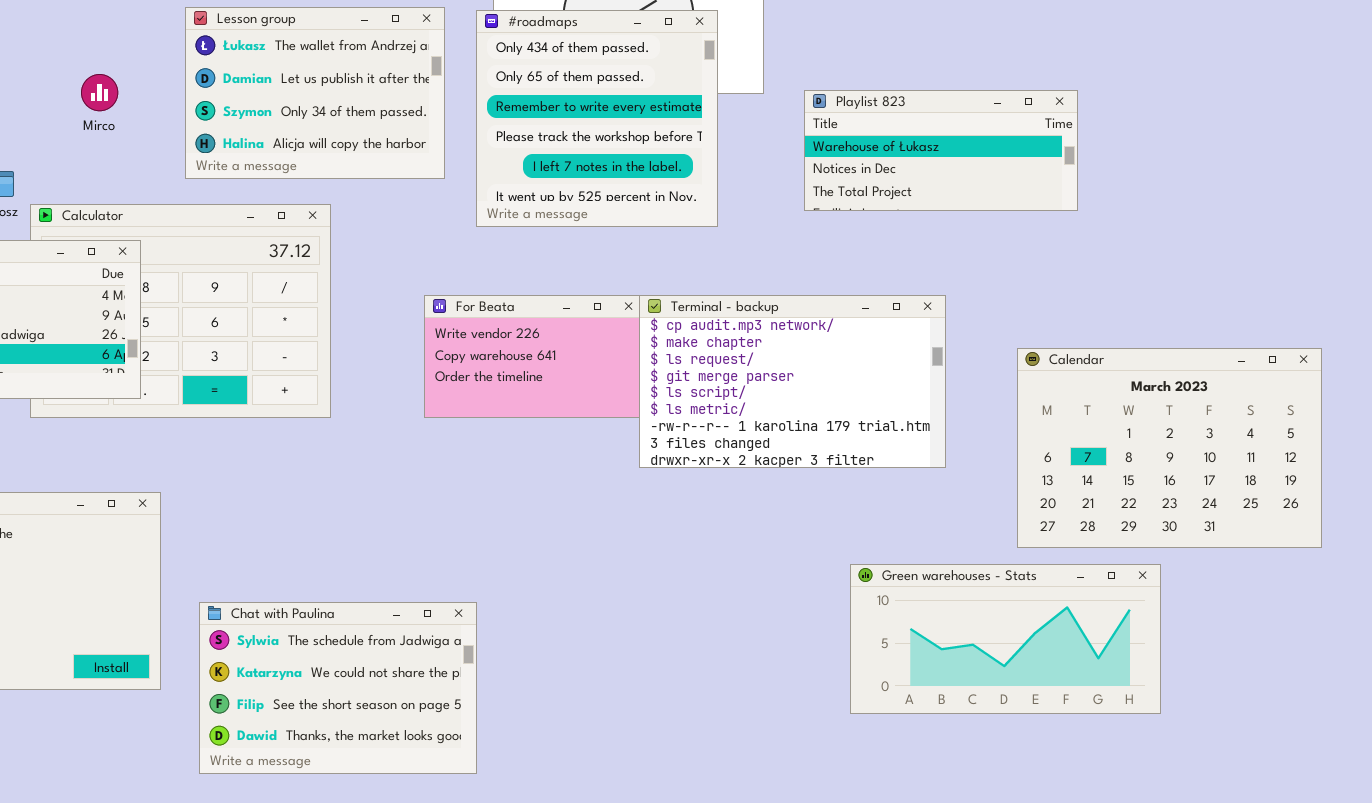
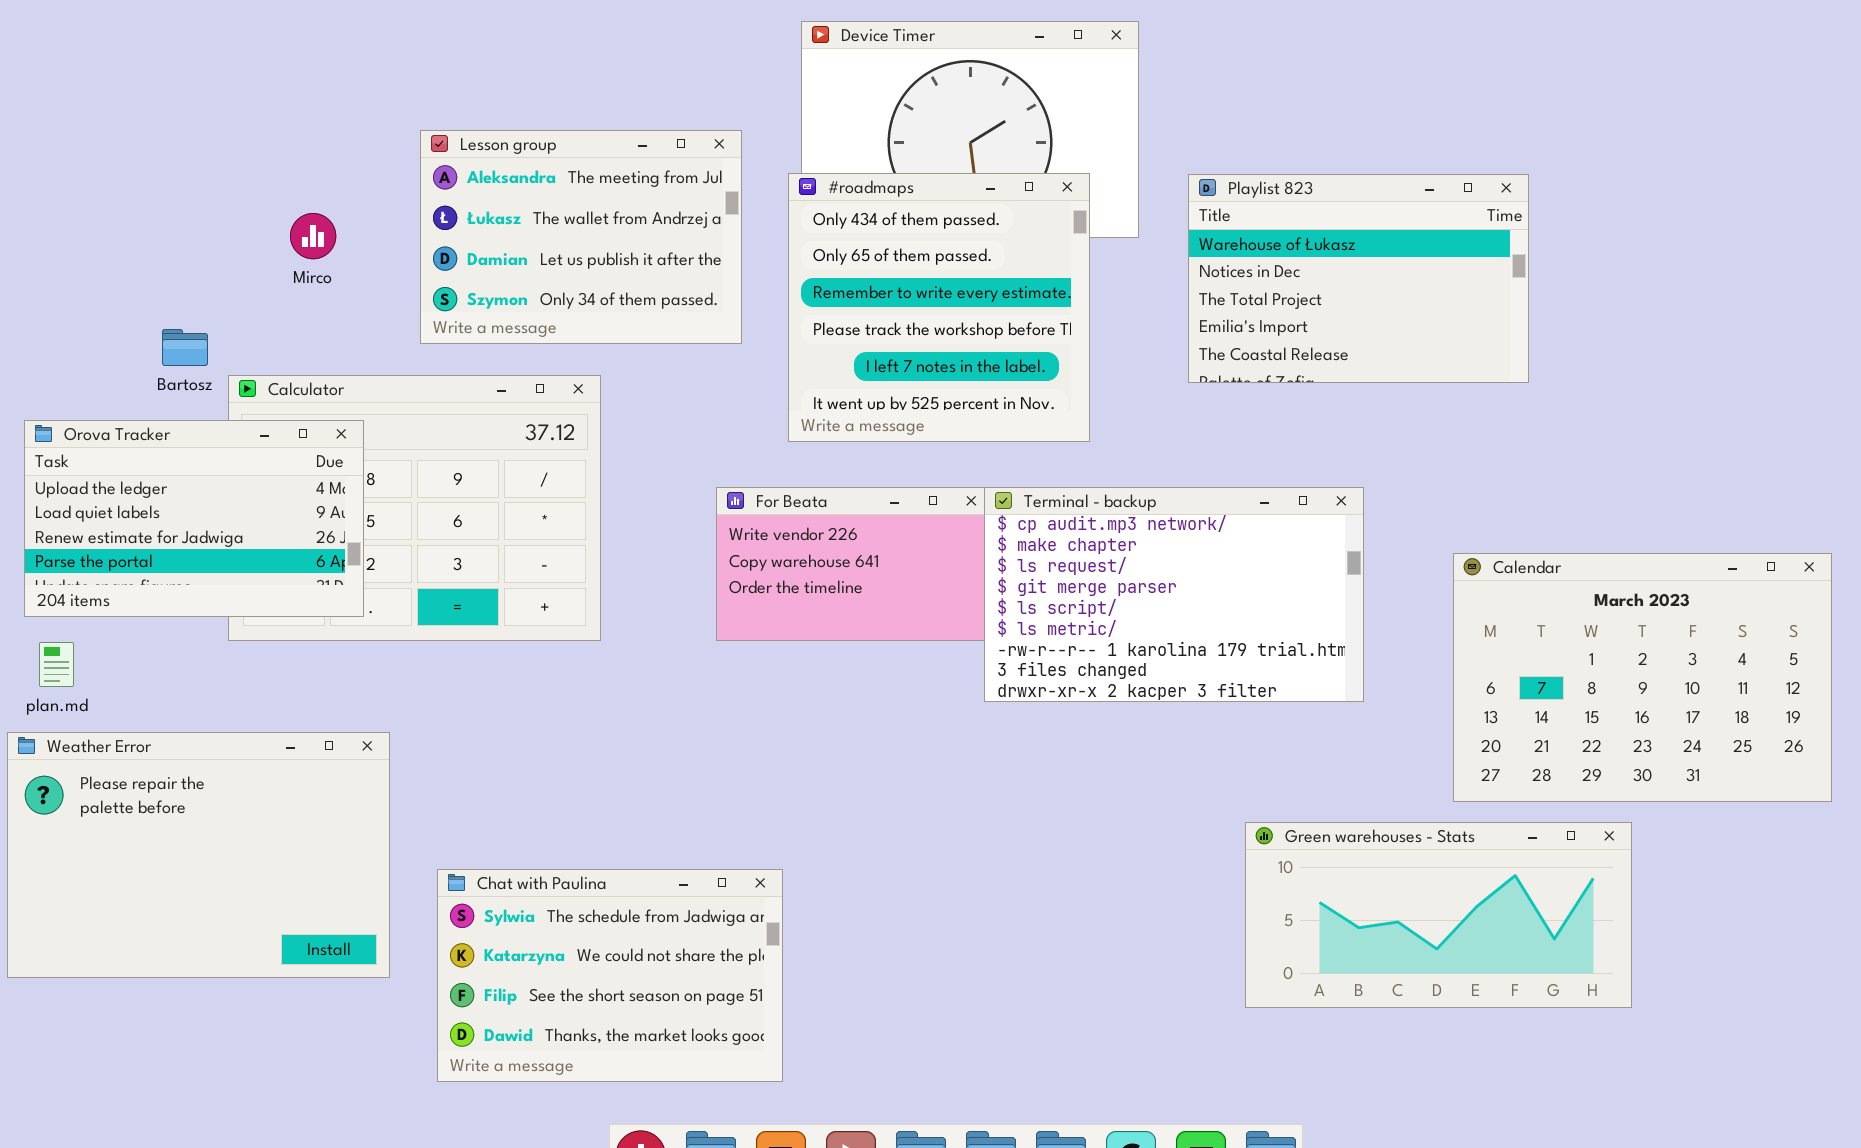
Lesson group: [185,7,445,179] -> [420,130,742,344], scrolled up 1 row
#roadmaps: [476,10,718,227] -> [788,173,1090,442], moved
Playlist 823: [804,90,1078,211] -> [1188,174,1529,383], resized

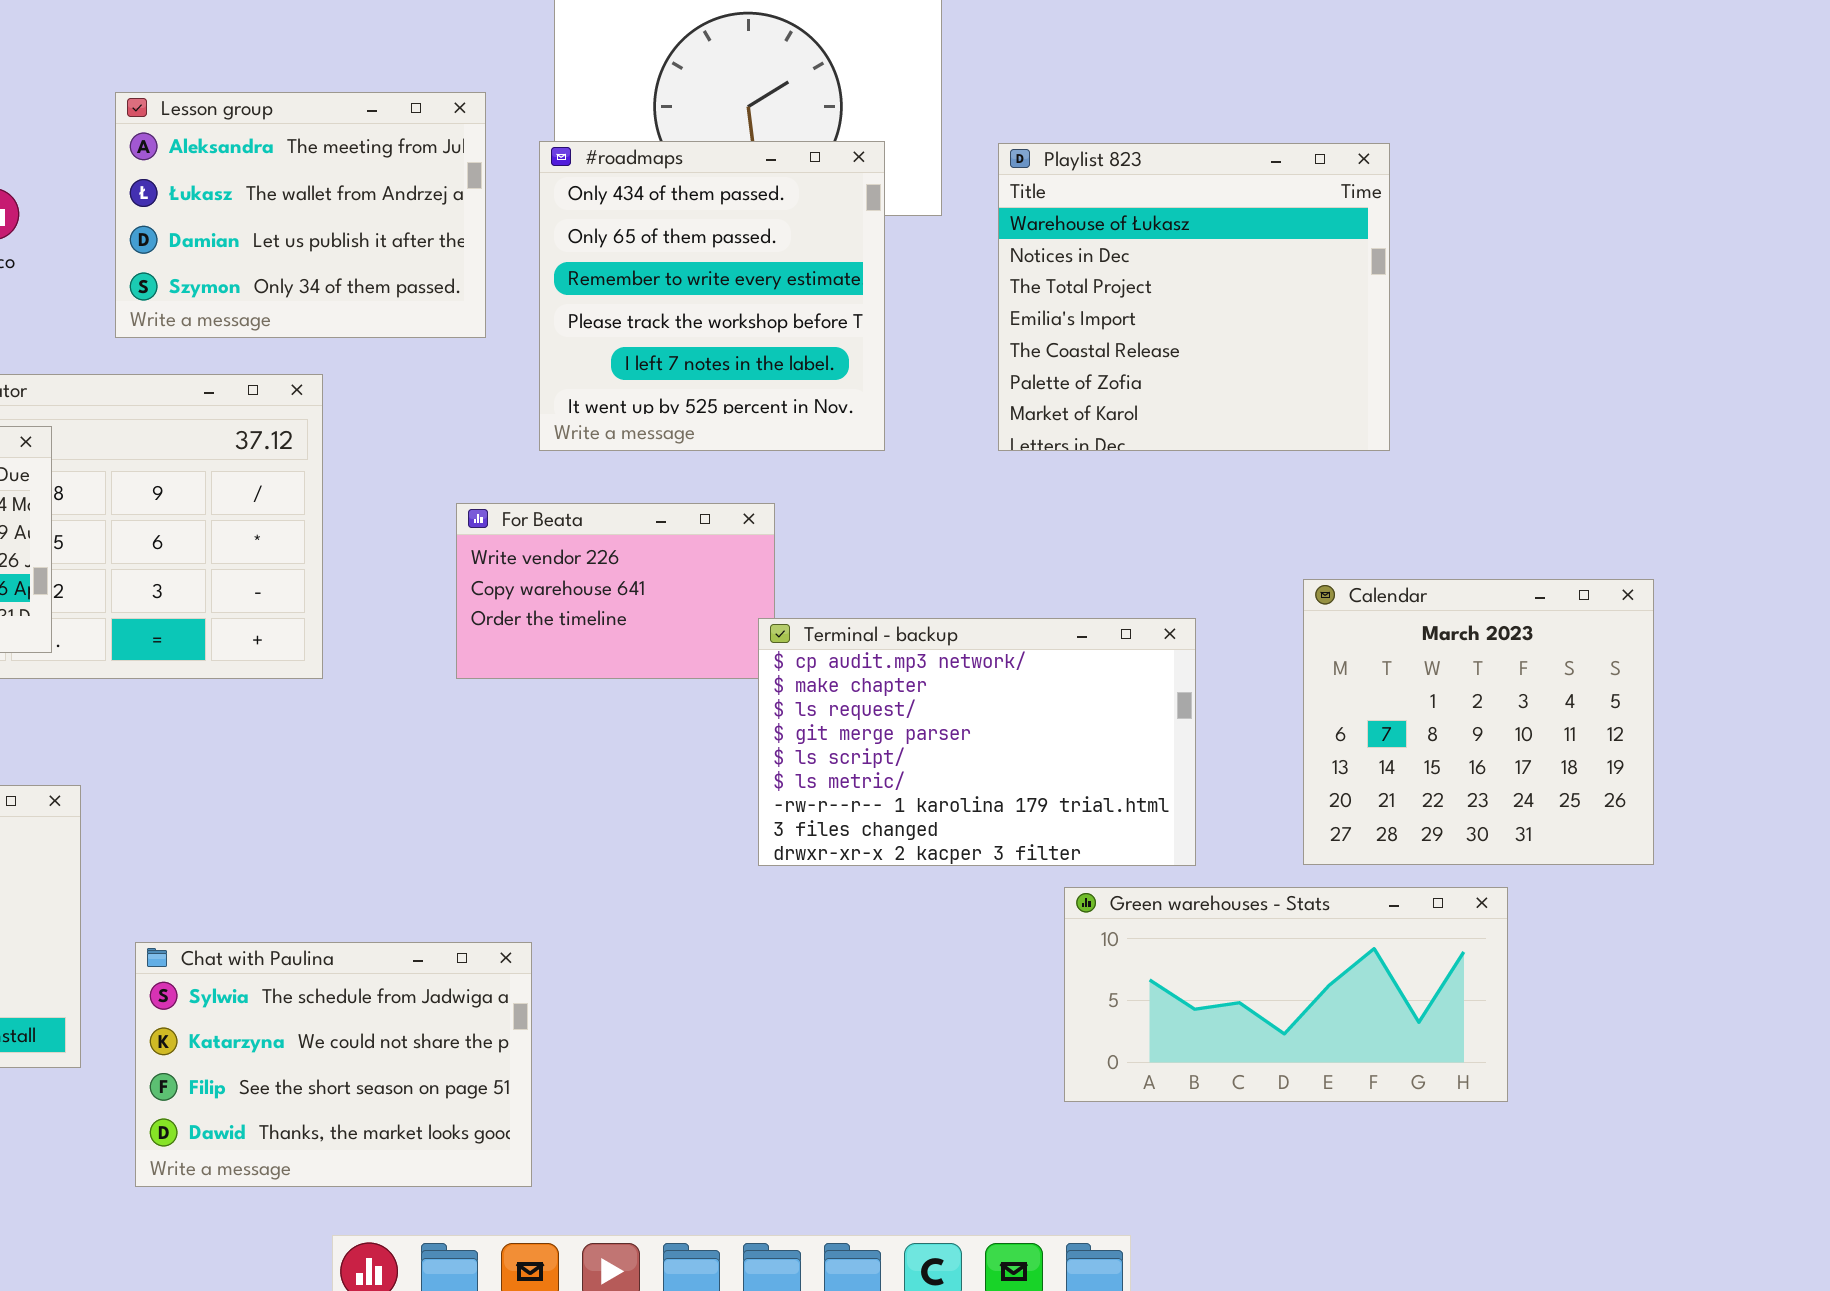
Playlist 823: [1188,174,1529,383] -> [998,143,1390,451], resized
Terminal - backup: [984,487,1364,702] -> [758,618,1196,866], moved
Calendar: [1453,553,1832,802] -> [1303,579,1654,865], resized

